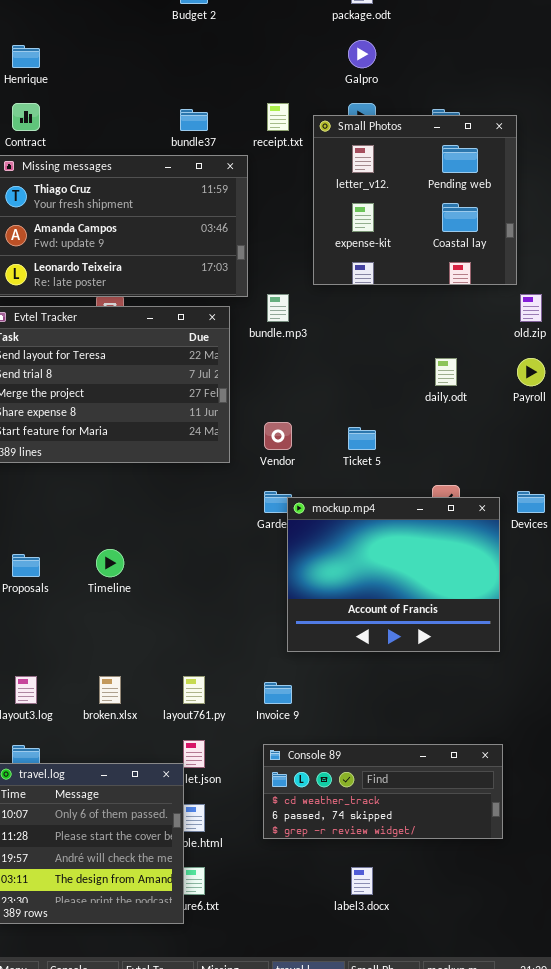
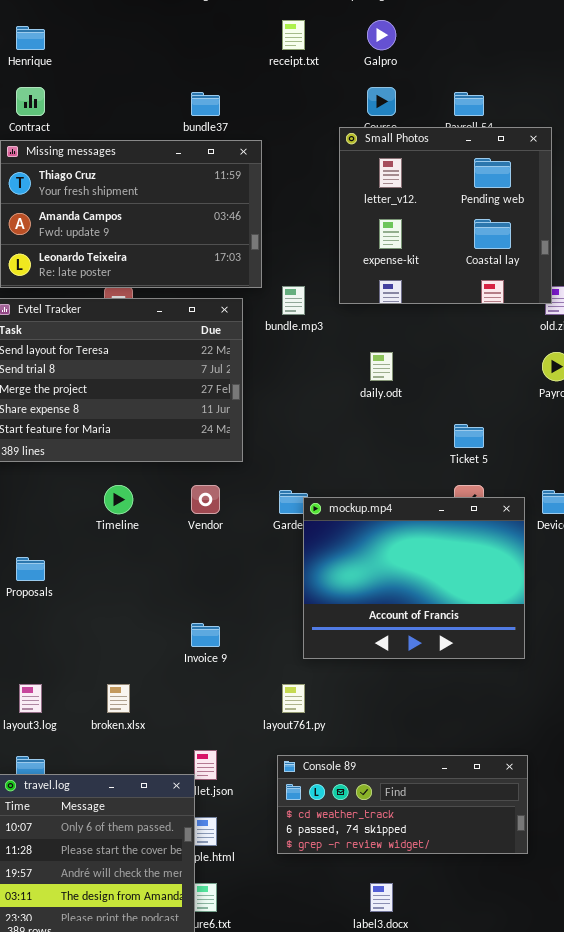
receipt.txt: [267,103,289,131] -> [282,20,305,50], moved
Small Photos: [313,115,517,285] -> [339,127,552,304], moved
daily.odt: [435,358,457,386] -> [370,352,393,381], moved
Vendor: [264,422,292,450] -> [191,485,220,514], moved
Ticket 5: [348,427,376,450] -> [454,424,484,448], moved
Timeline: [96,549,124,577] -> [104,485,133,514], moved
layout761.py: [183,676,205,704] -> [282,684,305,713], moved
Invoice 9: [264,682,292,704] -> [191,623,220,647], moved

